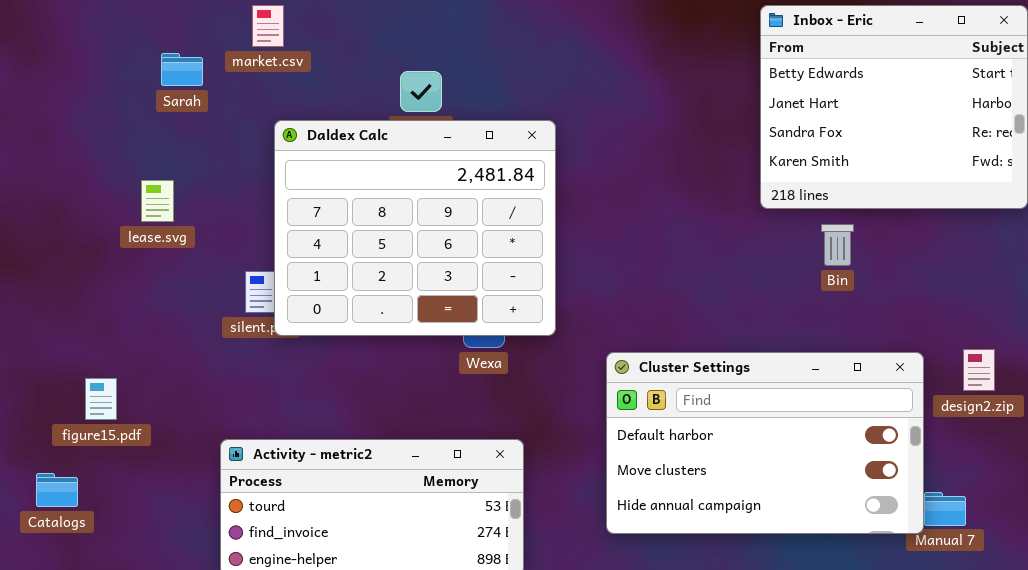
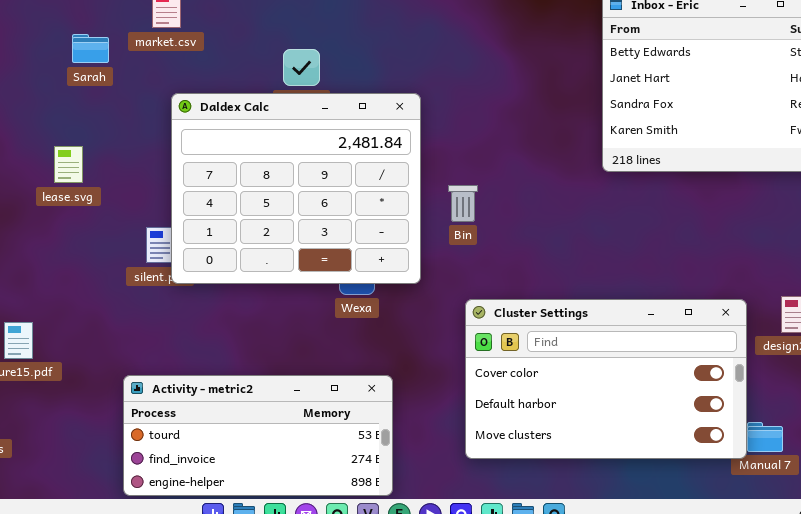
Bin: [821,224,854,266] -> [448,185,478,222], moved
Cluster Settings: [606,352,924,534] -> [465,299,747,459], scrolled up 1 row

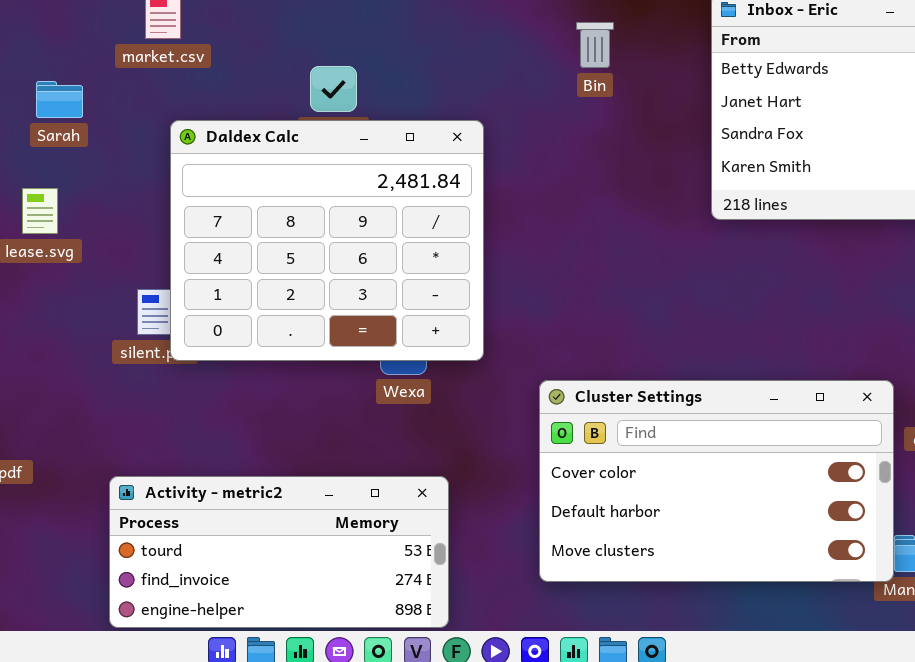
Sarah: [72,34,109,63] -> [36,81,83,118], moved
Bin: [448,185,478,222] -> [576,22,614,68], moved

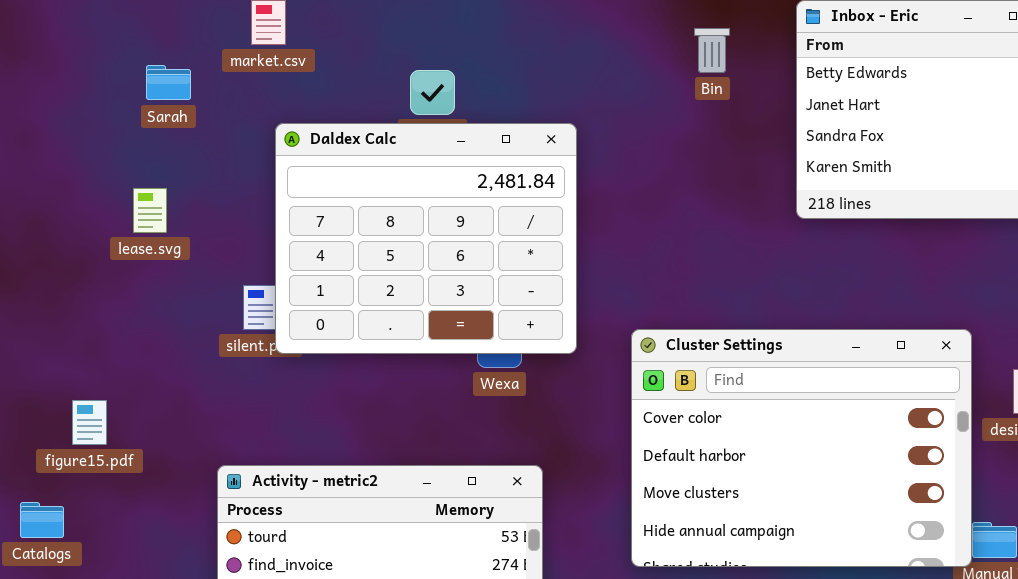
Bin: [576,22,614,68] -> [694,28,730,73], moved
Sarah: [36,81,83,118] -> [146,65,191,100], moved
Cluster Settings: [539,380,894,582] -> [631,329,972,567], resized

